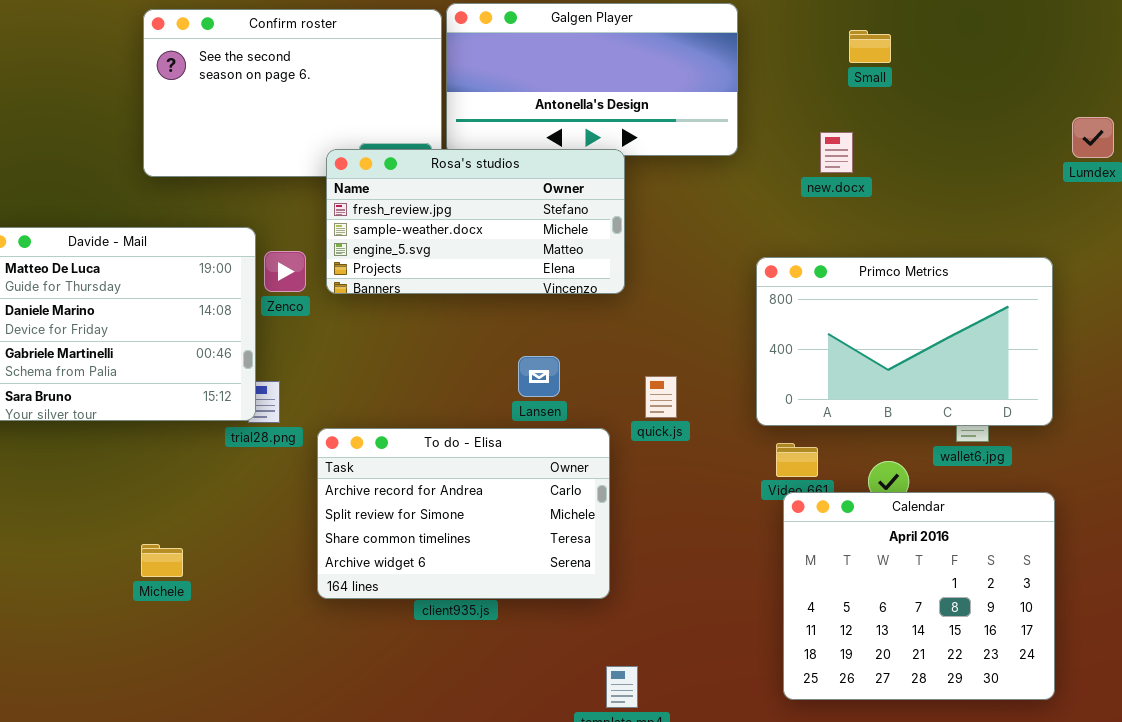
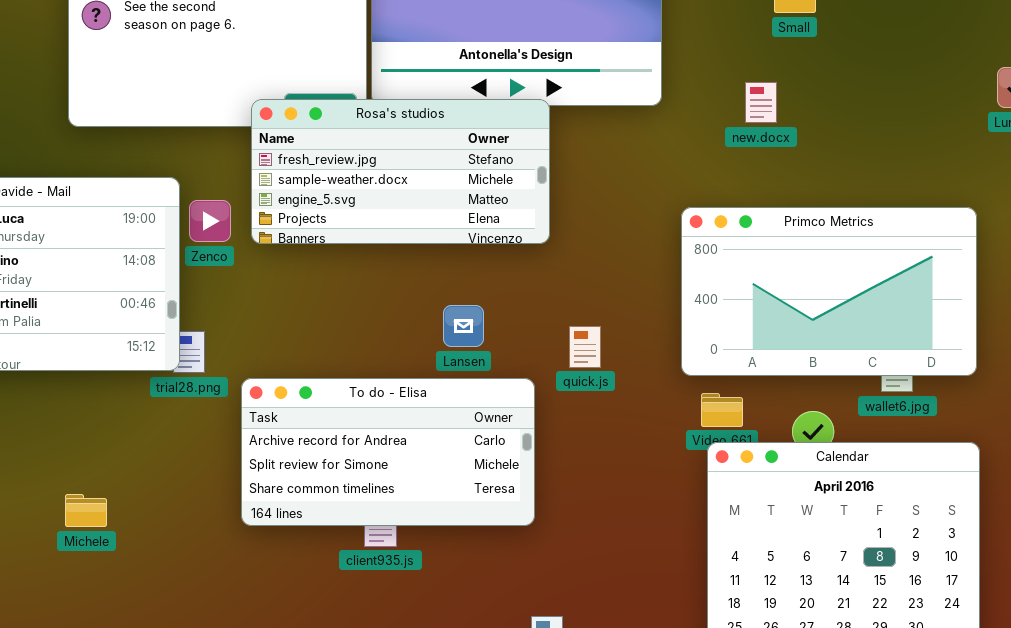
To do - Elisa: [317,428,610,599] -> [241,378,535,526], resized

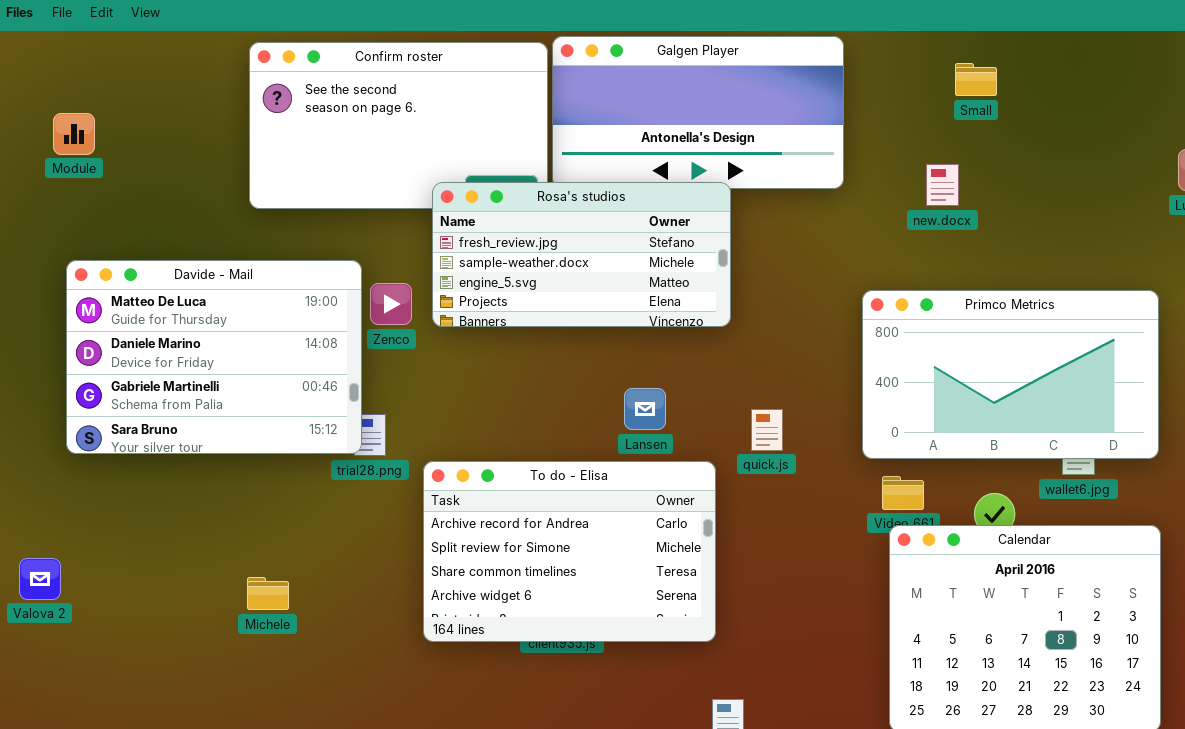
To do - Elisa: [241,378,535,526] -> [423,461,716,642], resized

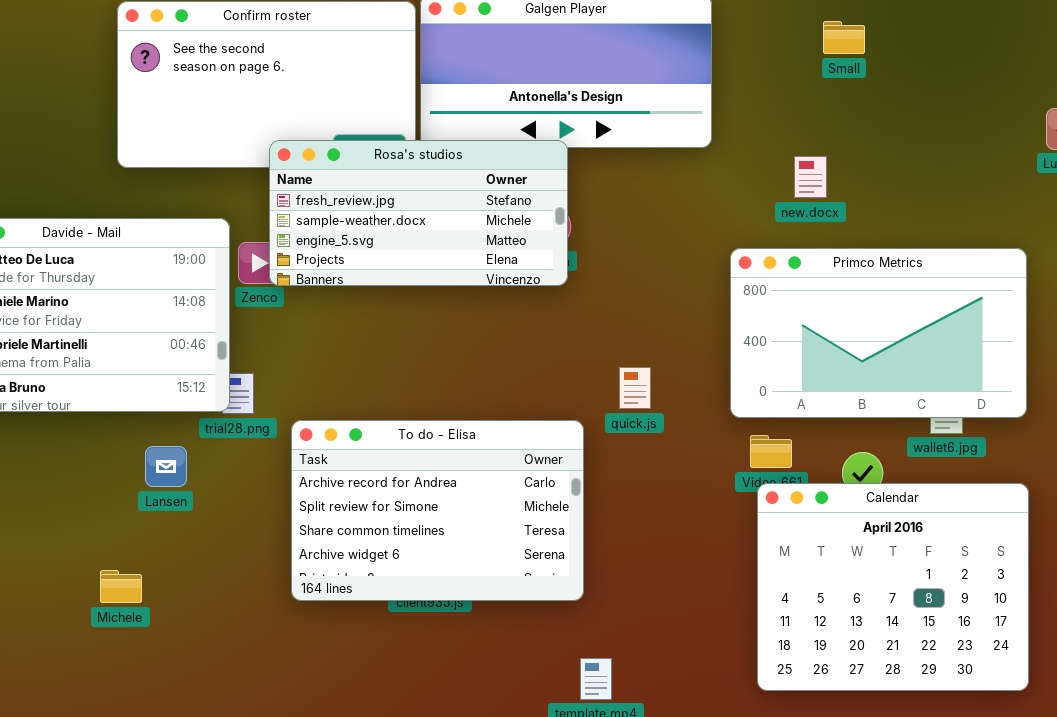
new.docx: [926,164,959,206] -> [794,156,827,198], moved
Rosa's studios: [432,182,731,327] -> [269,140,568,286], moved
Lansen: [624,388,666,430] -> [145,446,187,487], moved
Michele: [247,577,289,610] -> [100,570,142,603], moved

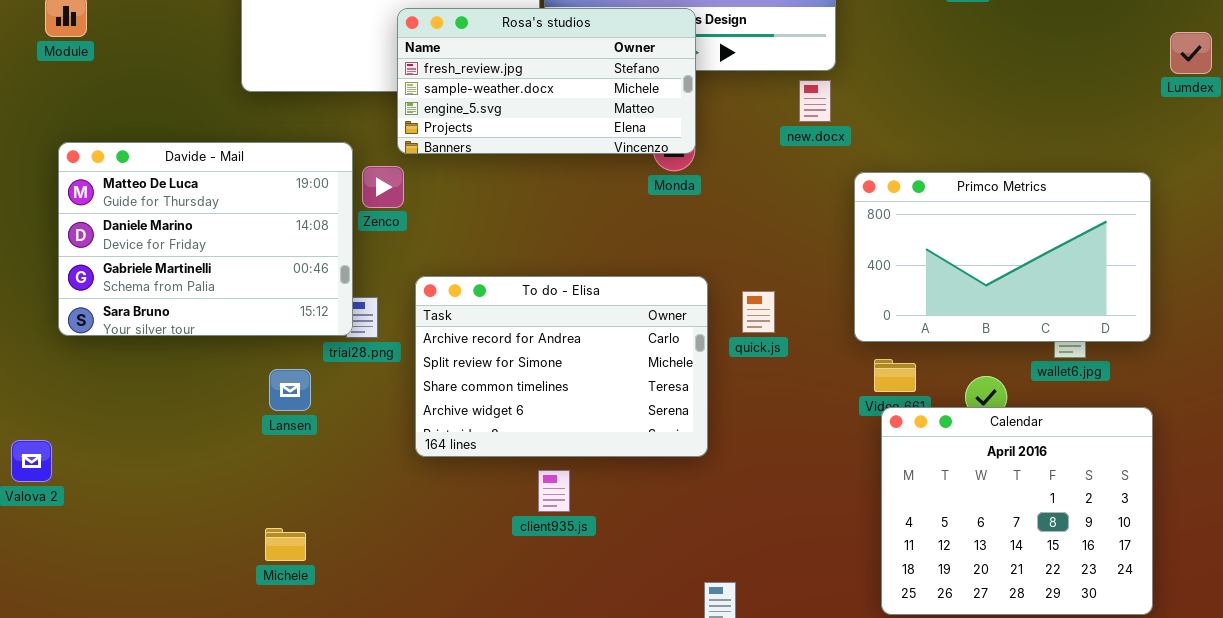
Rosa's studios: [269,140,568,286] -> [397,8,696,154], moved
new.docx: [794,156,827,198] -> [799,80,831,122], moved
To do - Elisa: [291,420,584,601] -> [415,276,708,457], moved
Michele: [100,570,142,603] -> [265,528,306,561], moved

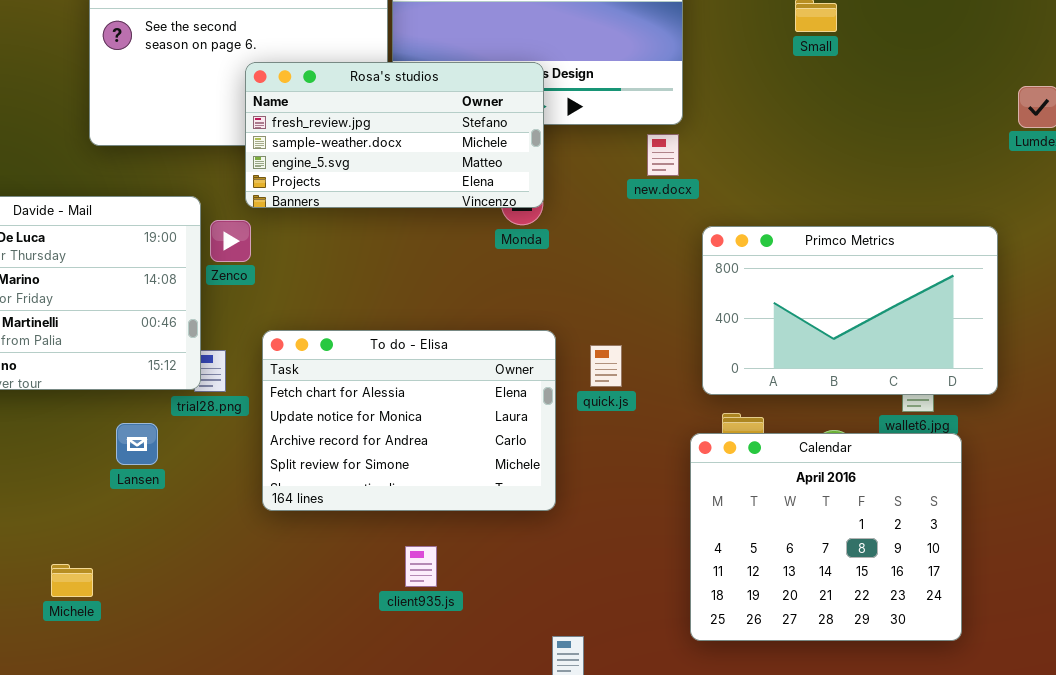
To do - Elisa: [415,276,708,457] -> [262,330,556,511], scrolled up 2 rows
Calendar: [881,407,1153,615] -> [690,433,962,641], moved
client935.js: [538,470,570,512] -> [405,546,437,587], moved
Michele: [265,528,306,561] -> [51,564,93,597], moved

